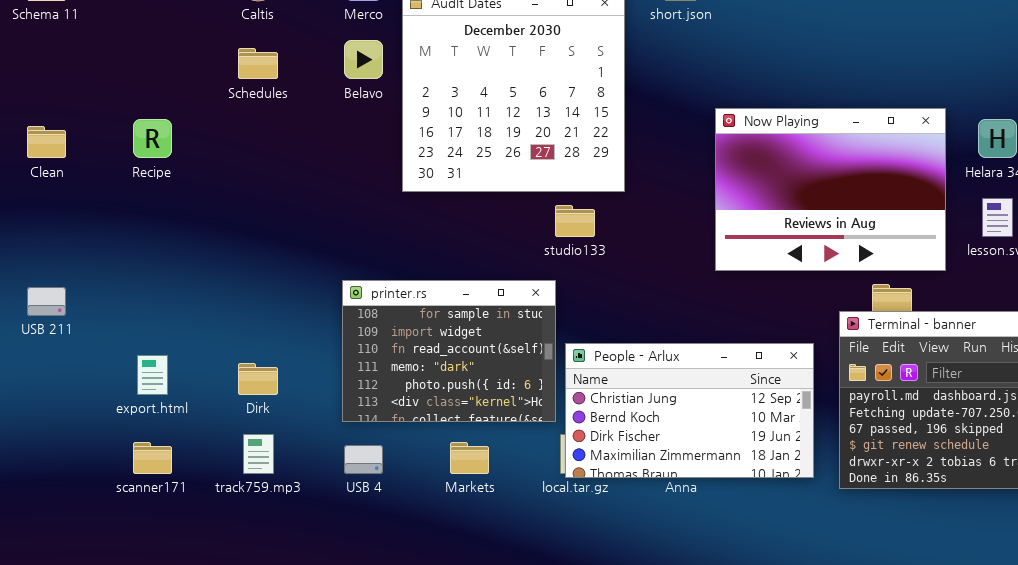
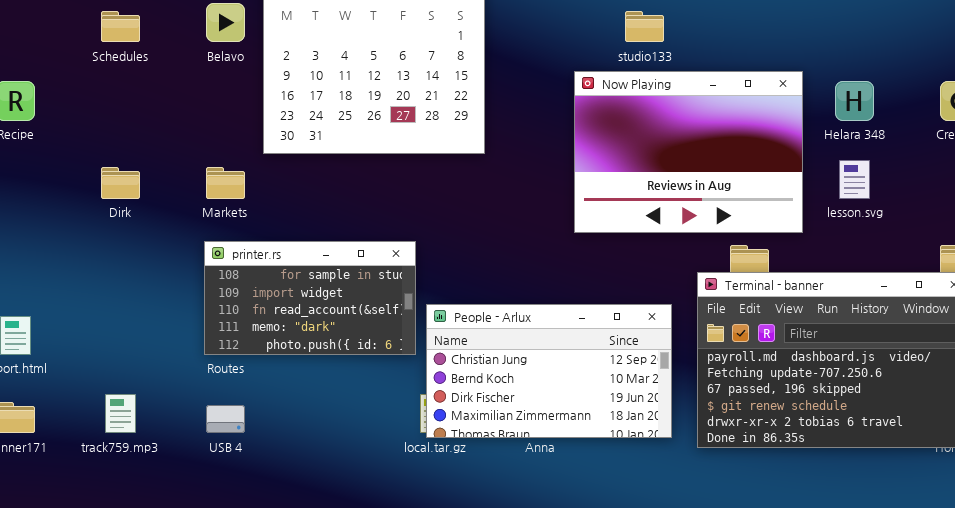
studio133: [555,205,595,237] -> [625,11,664,42], moved
printer.rs: [342,280,556,422] -> [204,241,416,355], resized
Dirk: [238,363,278,395] -> [101,167,140,199], moved
Markets: [450,442,489,474] -> [206,167,245,199], moved

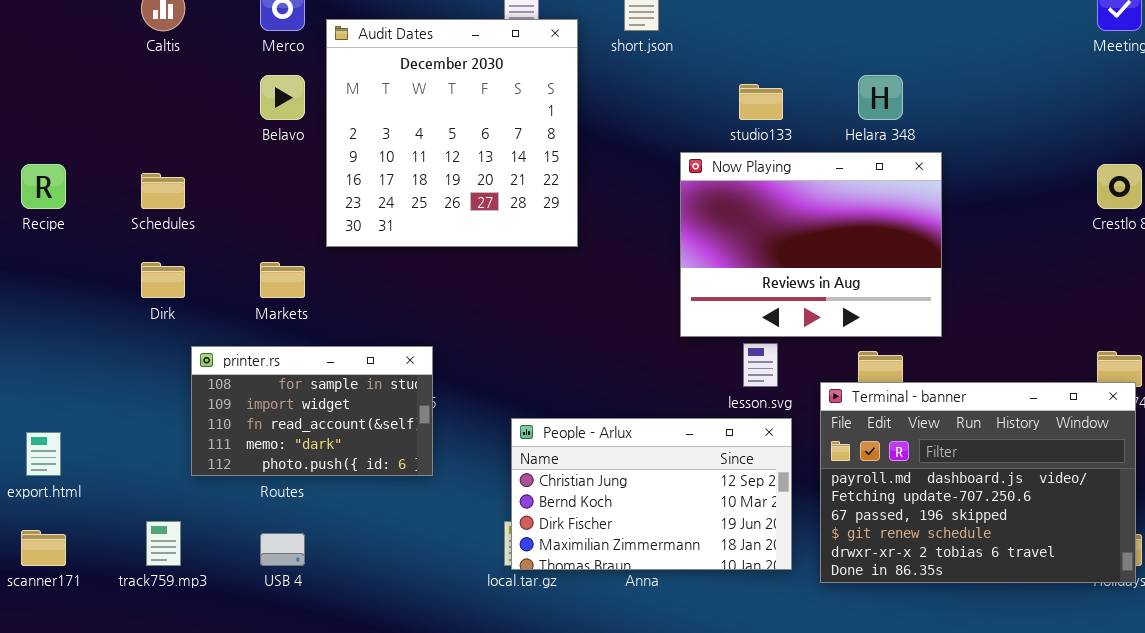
Schedules: [101,11,140,42] -> [141,173,185,209], moved
Helara 348: [835,81,874,121] -> [858,75,903,120], moved
lesson.svg: [839,160,870,199] -> [743,343,778,387], moved
printer.rs: [204,241,416,355] -> [191,346,433,476], moved

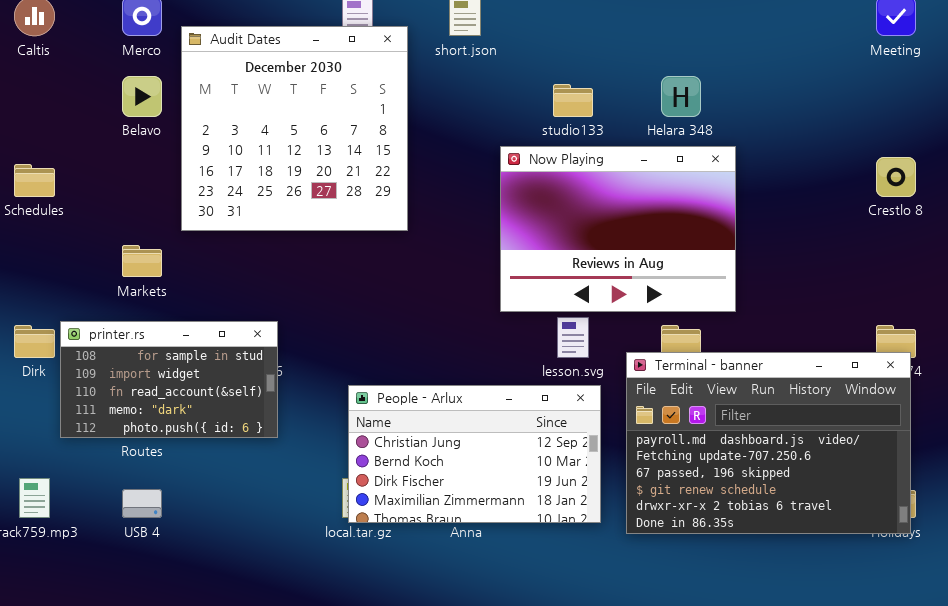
Dirk: [141,262,185,298] -> [14,325,55,358], moved

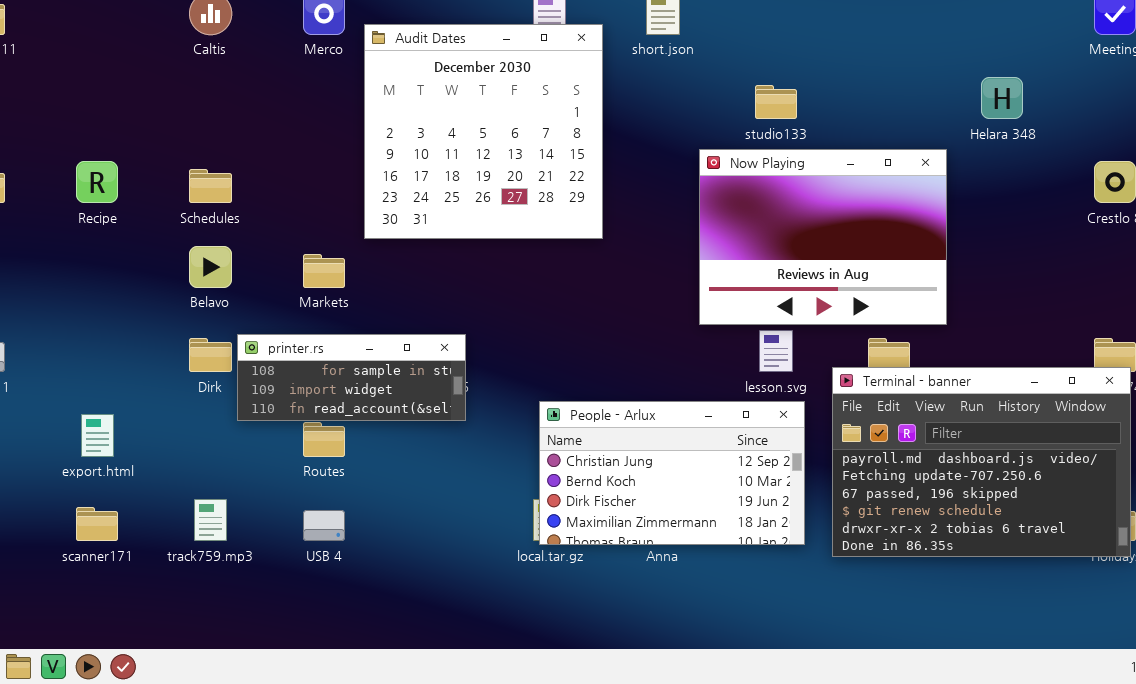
Belavo: [122,76,162,117] -> [189,246,232,288], moved
Helara 348: [661,76,701,117] -> [981,77,1023,119], moved
printer.rs: [60,321,278,438] -> [237,334,466,421], resized

